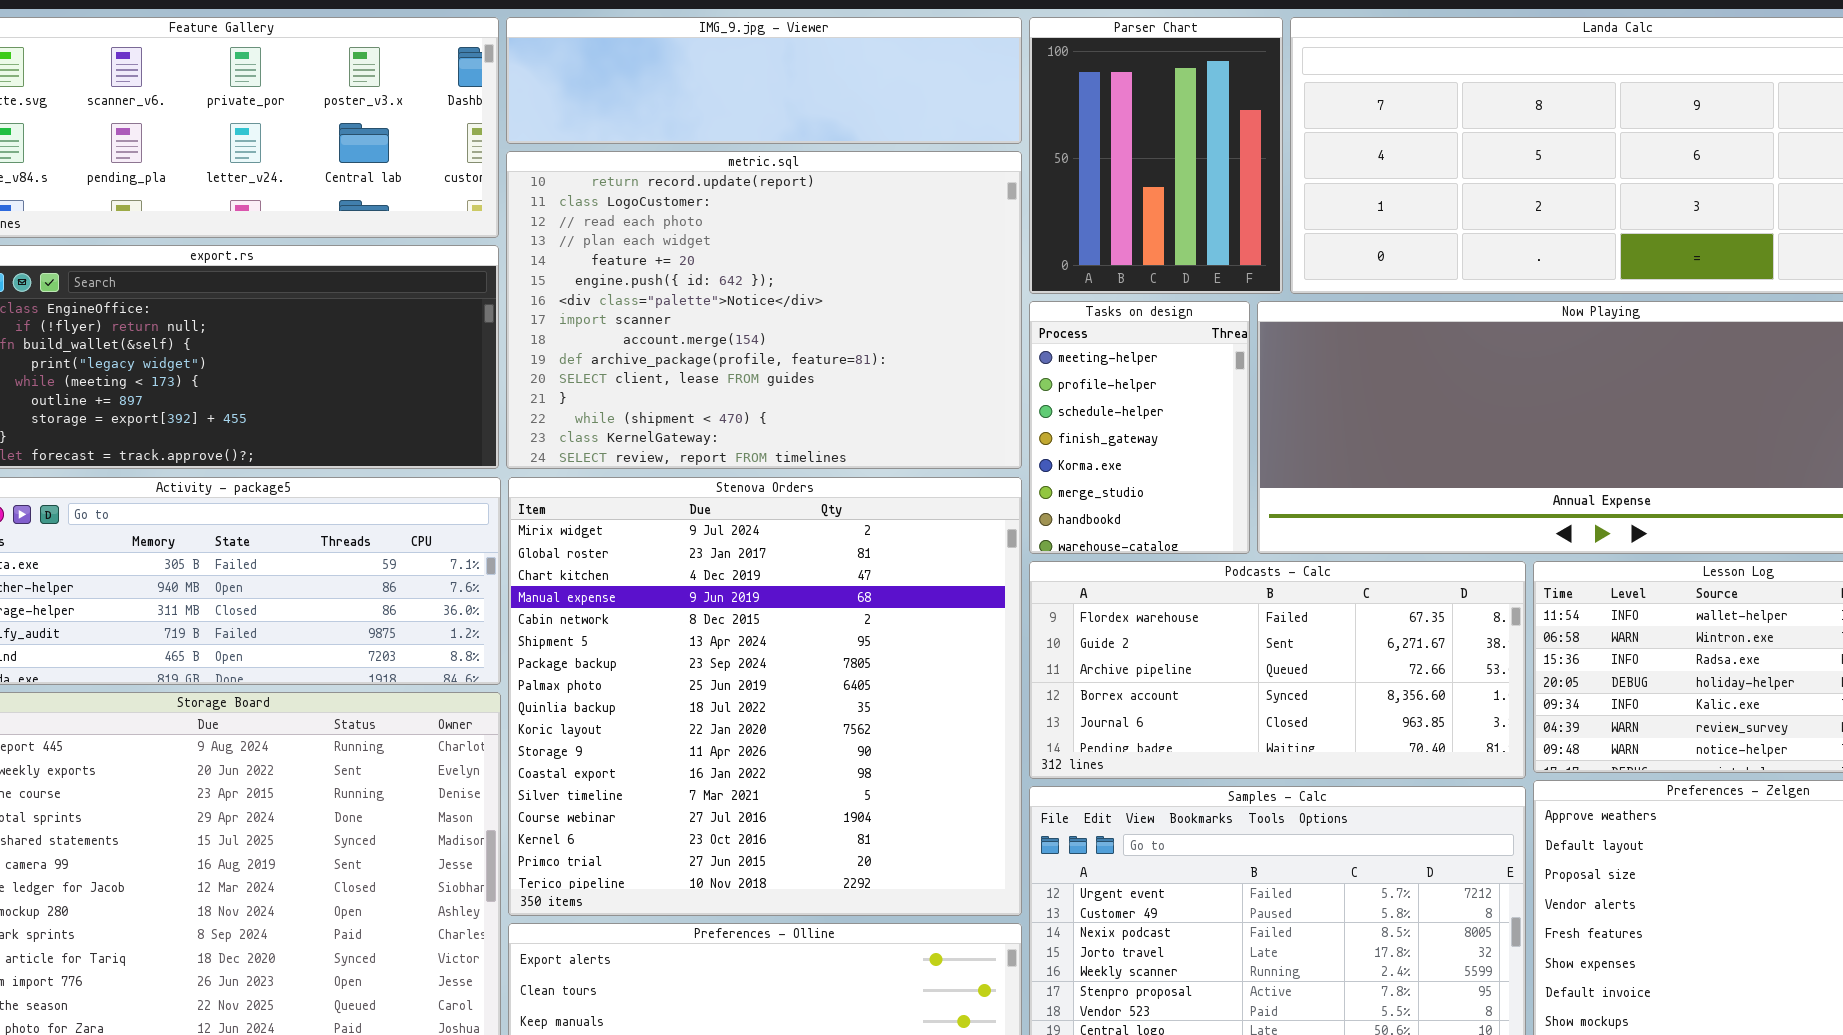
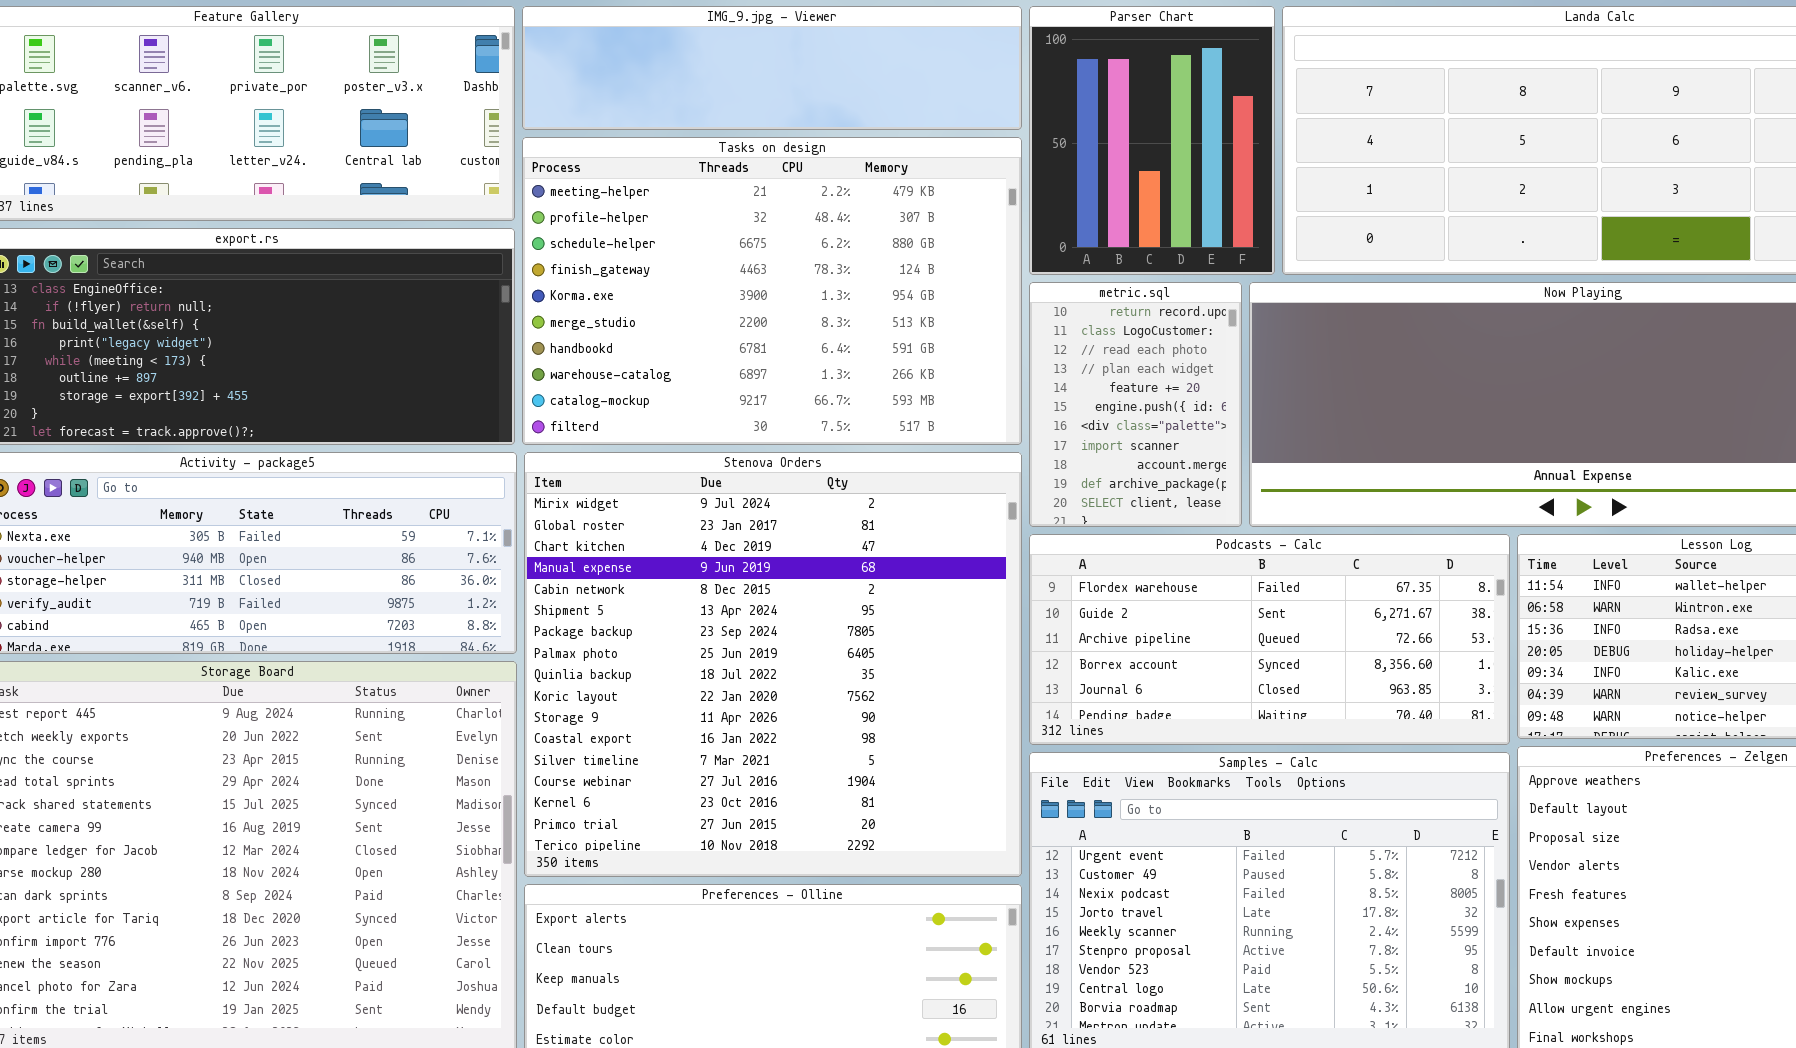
metric.sql: [506,151,1022,469] -> [1029,282,1242,527], moved, resized
Tasks on design: [1029,301,1250,554] -> [522,137,1022,445], moved, resized

